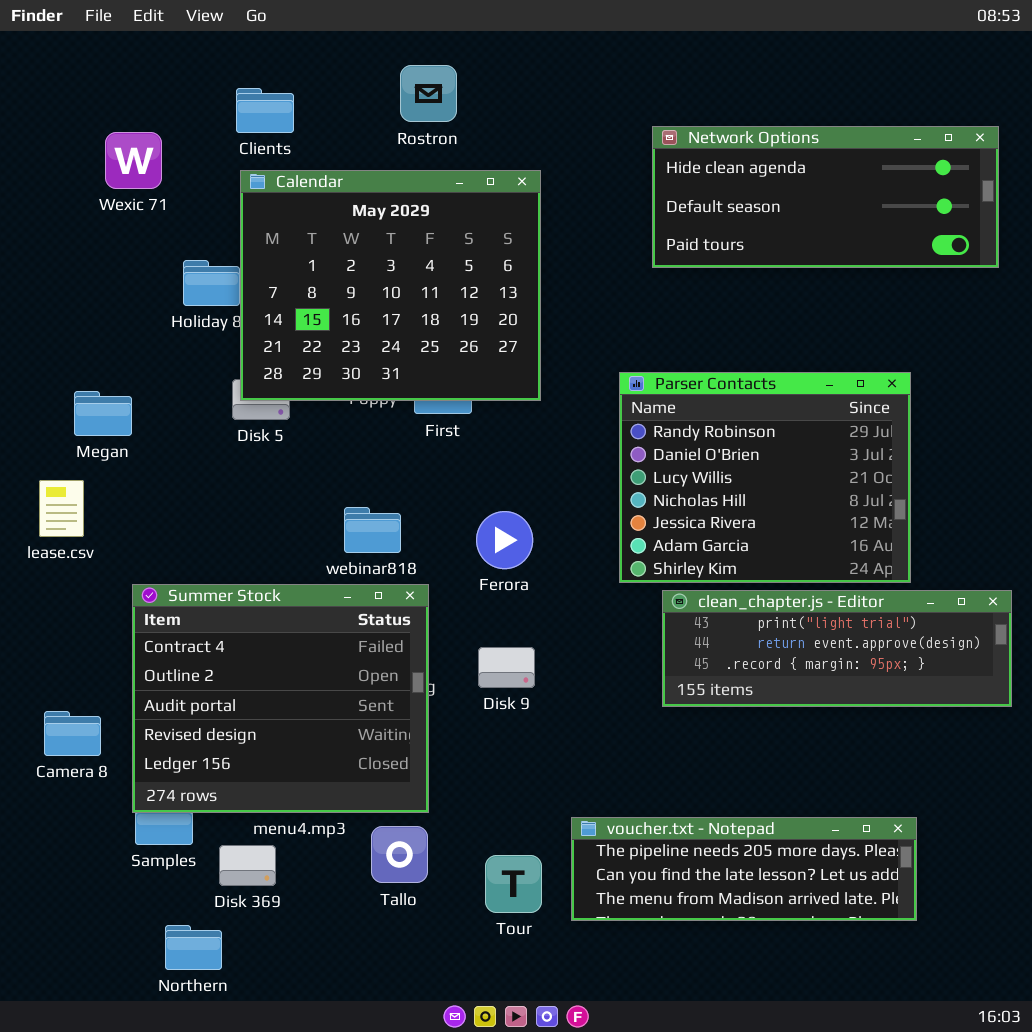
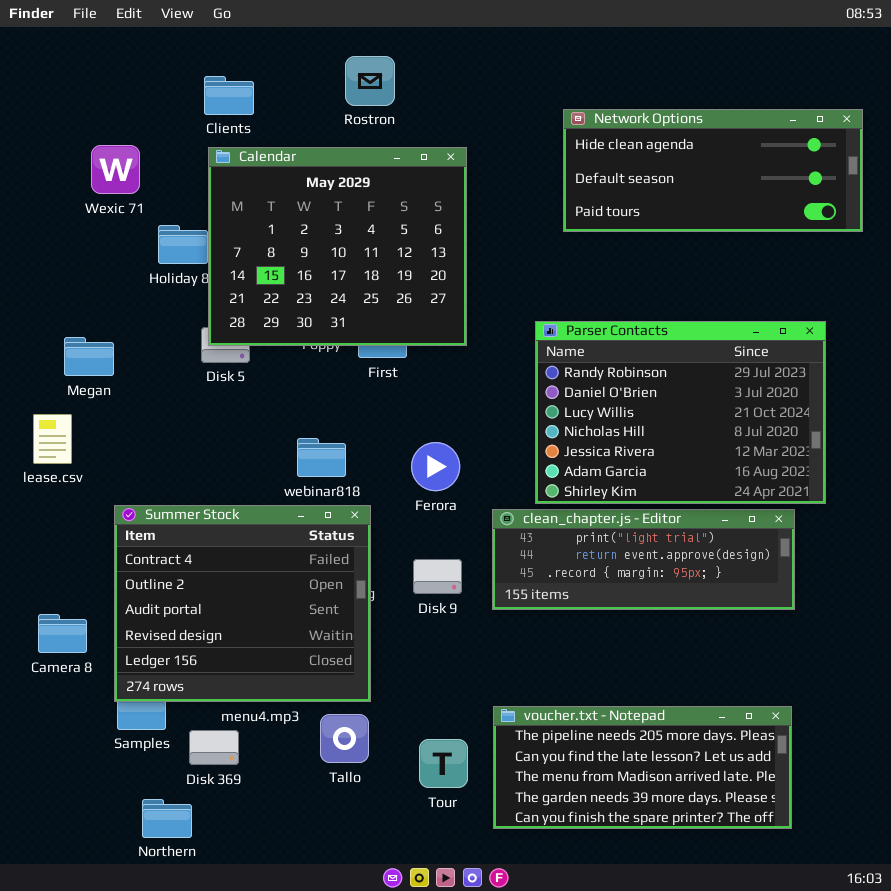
Wexic 71: [105,132,162,189] -> [91,145,140,194], moved
Parser Contacts: [619,372,911,583] -> [535,321,826,504], resized
clean_chapter.js - Editor: [662,590,1012,707] -> [492,509,795,610], moved
voucher.txt - Notepad: [571,817,917,921] -> [493,706,792,829], resized

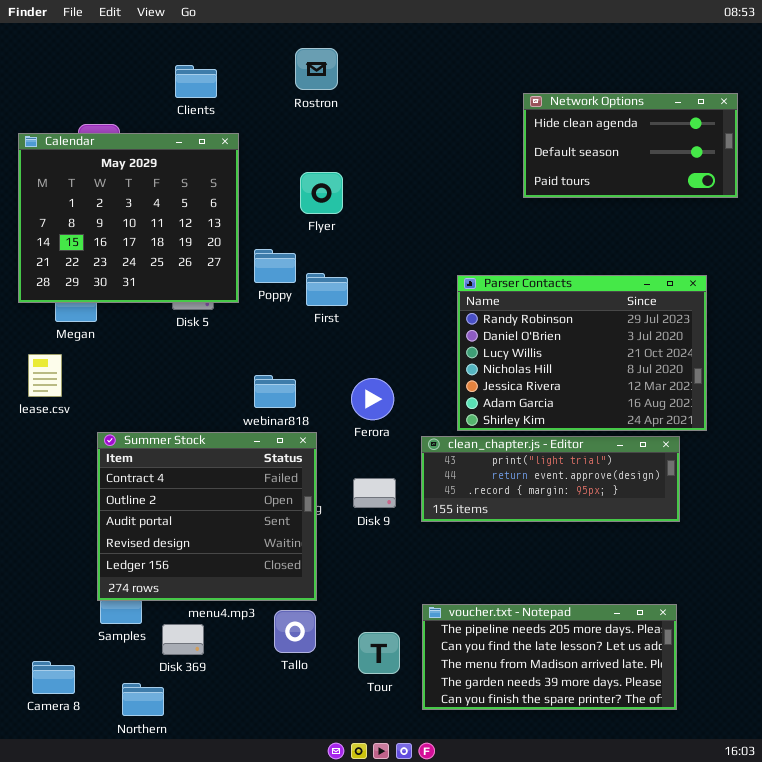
Network Options: [563,109,863,232] -> [523,93,738,198], resized
Calendar: [208,147,467,346] -> [18,133,239,303], moved
Camera 8: [38,614,87,653] -> [32,661,75,694], moved

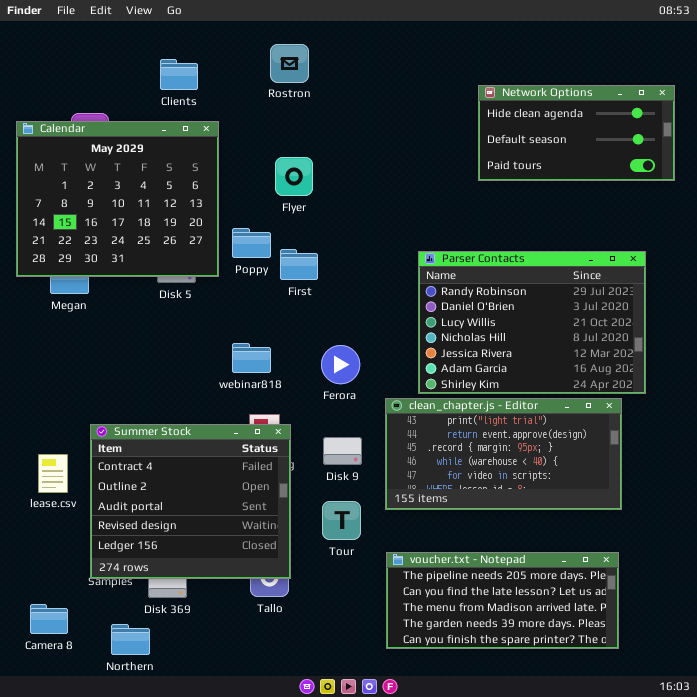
lease.csv: [28,354,62,397] -> [38,454,68,493], moved
Summer Stock: [97,432,317,601] -> [90,424,291,579], moved
clean_chapter.js - Editor: [421,436,680,522] -> [385,398,622,510], resized
Tour: [358,632,400,674] -> [322,501,361,540], moved

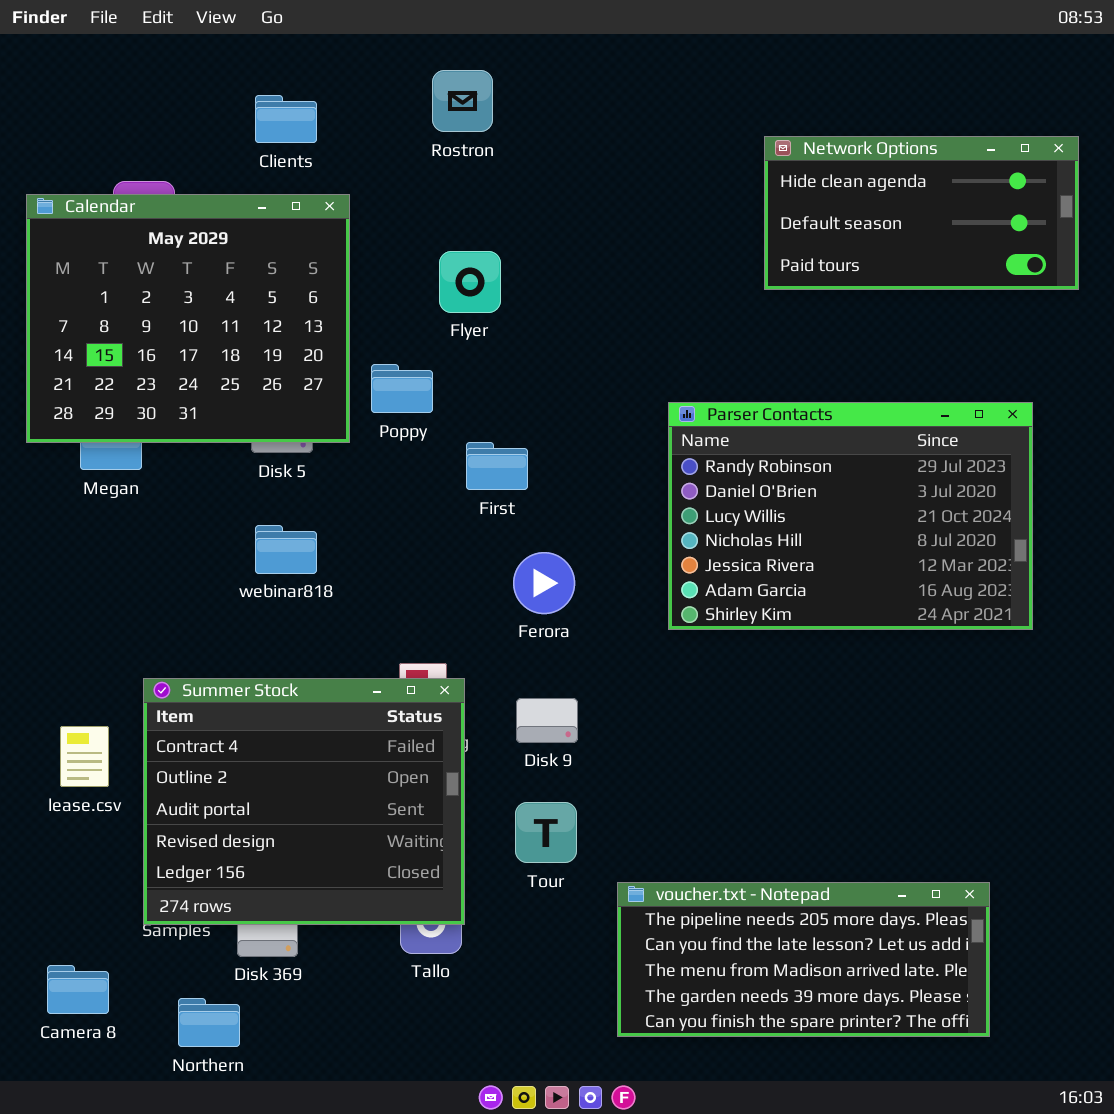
First: [280,249,318,280] -> [466,442,528,490], moved
webinar818: [232,343,271,373] -> [255,525,317,574], moved
clean_chapter.js - Editor: [385,398,622,510] -> none, closed

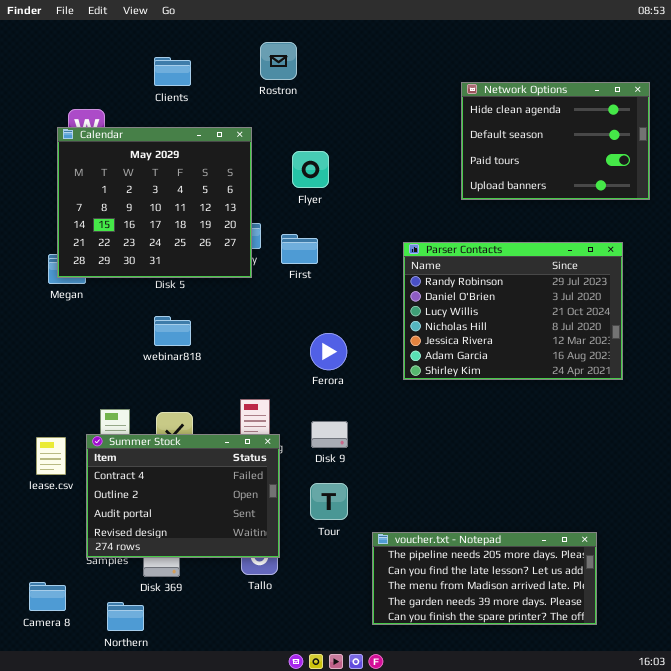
Network Options: [764,136,1079,290] -> [461,82,650,200], resized
Calendar: [26,194,350,443] -> [57,127,252,278], moved
Flyer: [439,251,501,313] -> [292,151,329,188], moved
First: [466,442,528,490] -> [281,234,318,264], moved
Summer Stock: [143,678,465,925] -> [86,434,280,558], resized

